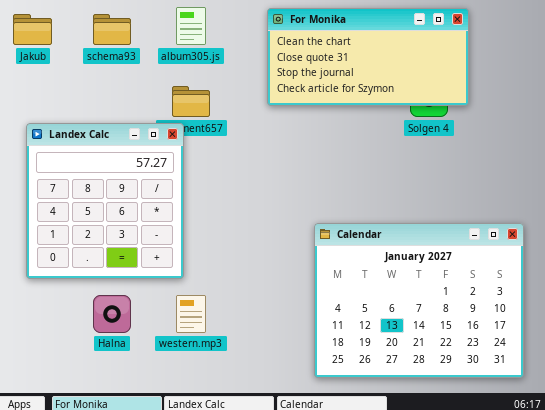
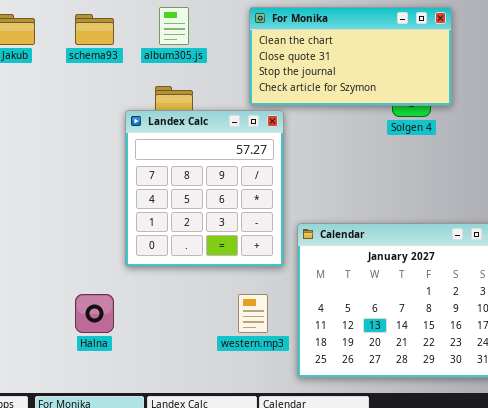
Landex Calc: [26,123,184,279] -> [125,110,284,267], moved
western.mp3: [176,295,206,333] -> [238,294,268,333], moved

